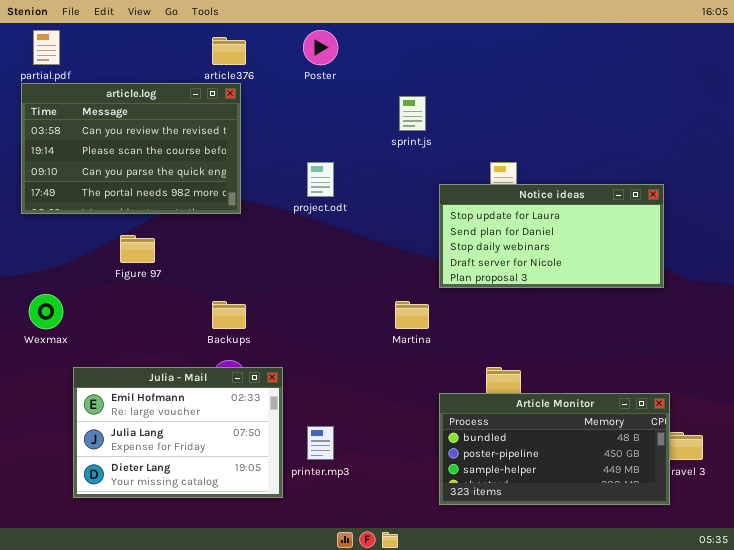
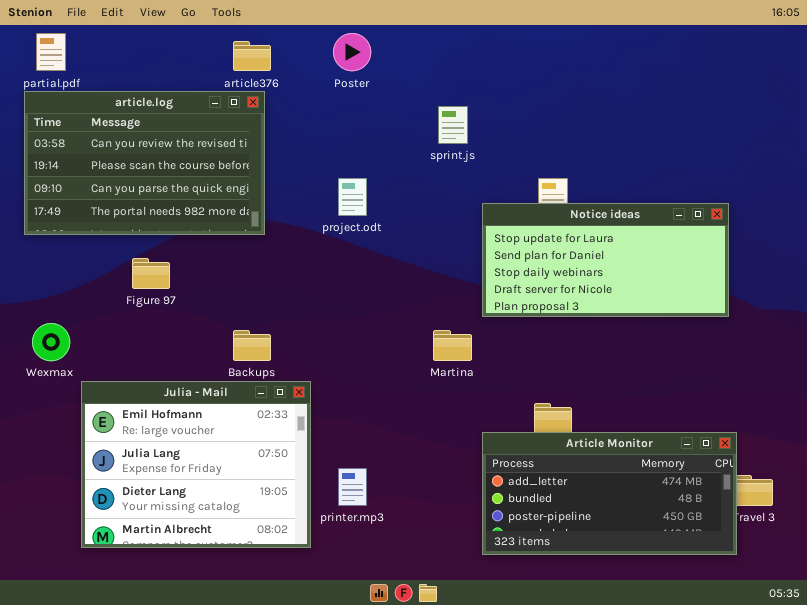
Julia - Mail: [73,367,283,498] -> [81,381,311,548], resized
Article Monitor: [439,393,670,505] -> [482,432,737,555], scrolled up 1 row

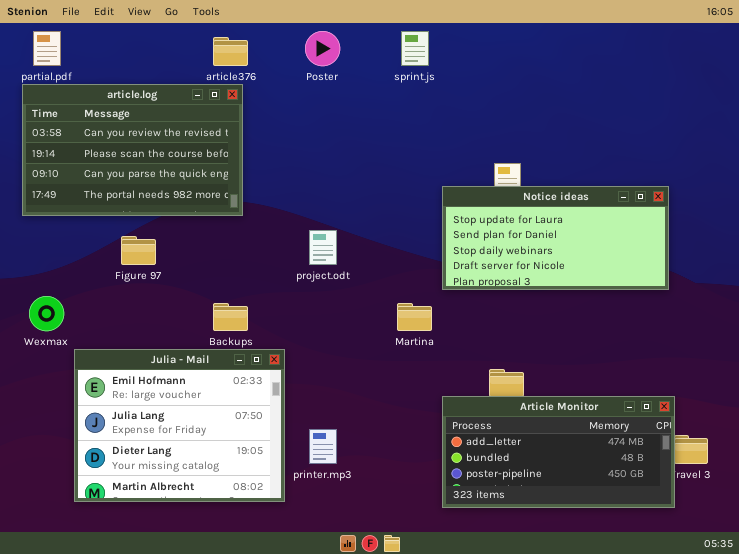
sprint.js: [438,106,468,144] -> [401,31,429,66], moved
project.odt: [338,178,367,216] -> [309,230,337,265], moved

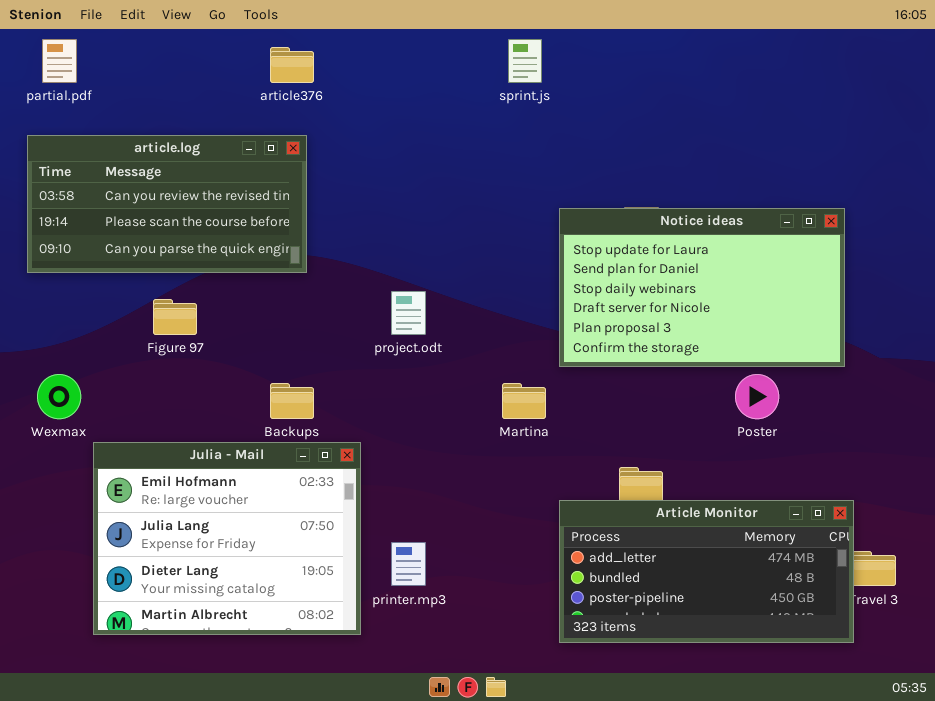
Poster: [305,31,340,66] -> [735,374,779,419], moved
article.log: [22,84,243,216] -> [27,135,307,273], resized
Notice ideas: [442,186,669,290] -> [559,208,845,367], resized

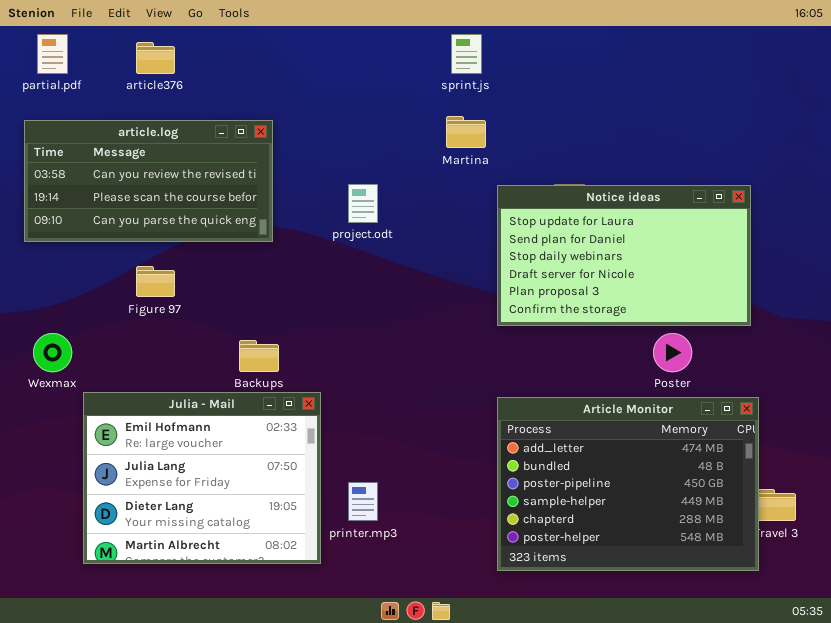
article376: [270,47,314,83] -> [136,42,175,74], moved
project.odt: [391,291,426,335] -> [348,184,378,223], moved
Martina: [502,383,546,419] -> [446,116,486,148], moved
Article Monitor: [559,500,854,643] -> [497,397,759,571], resized

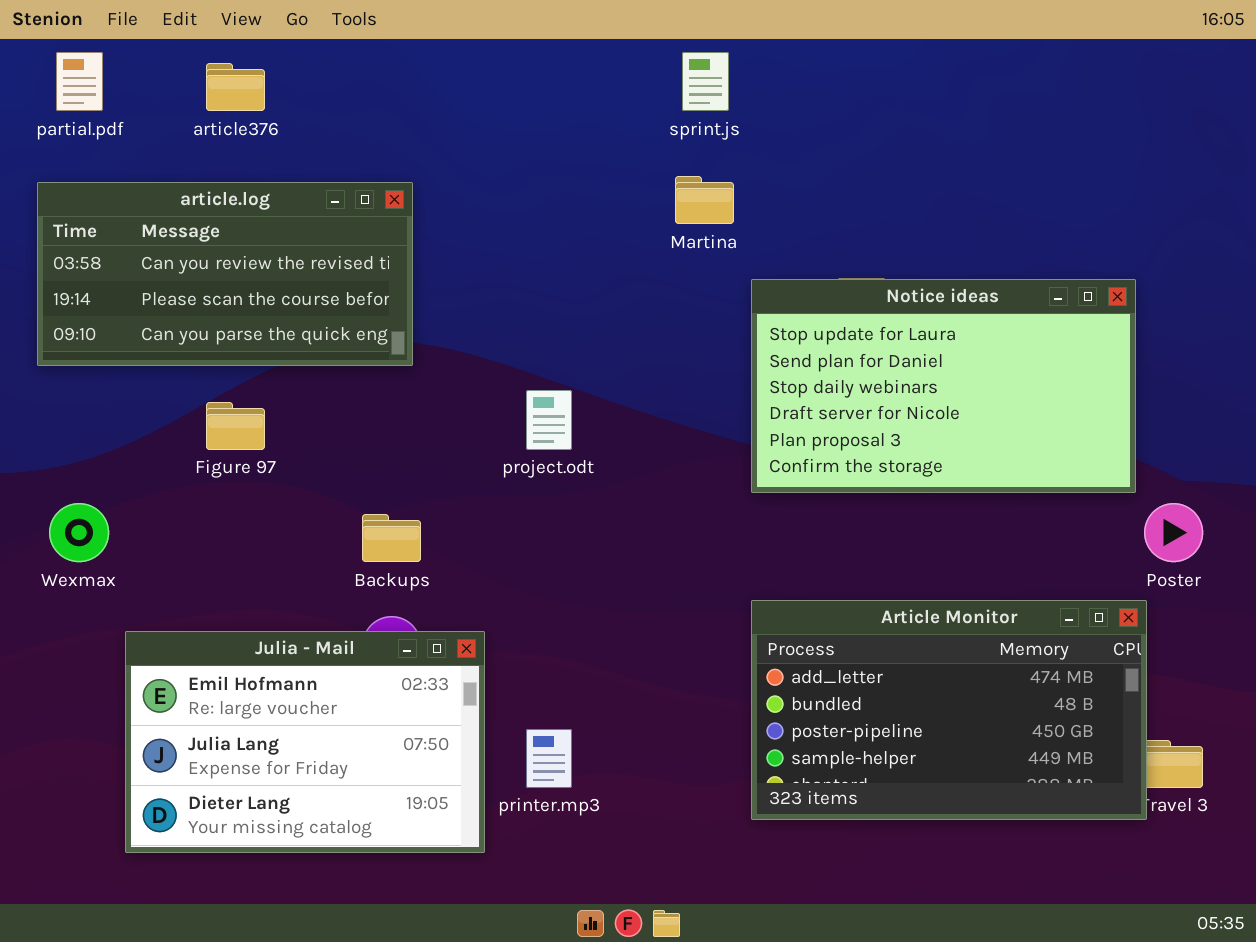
project.odt: [348,184,378,223] -> [526,390,572,450], moved
Poster: [653,333,692,372] -> [1144,503,1203,562], moved
Julia - Mail: [83,392,321,564] -> [125,631,485,853], resized
Article Monitor: [497,397,759,571] -> [751,600,1147,820], resized

